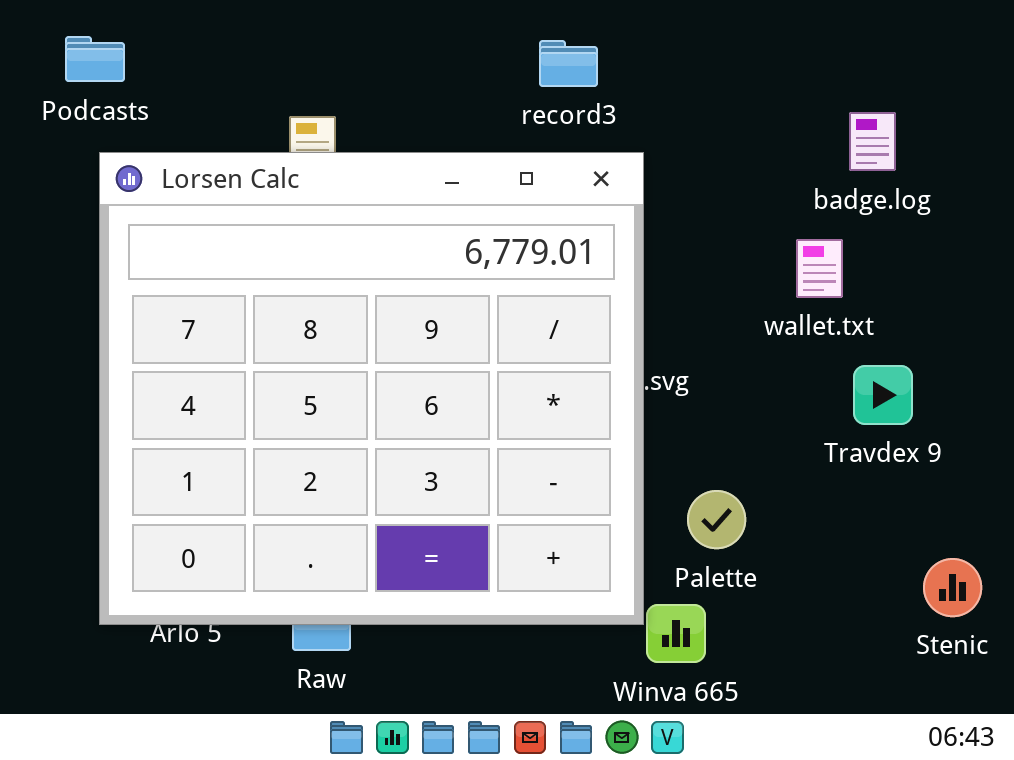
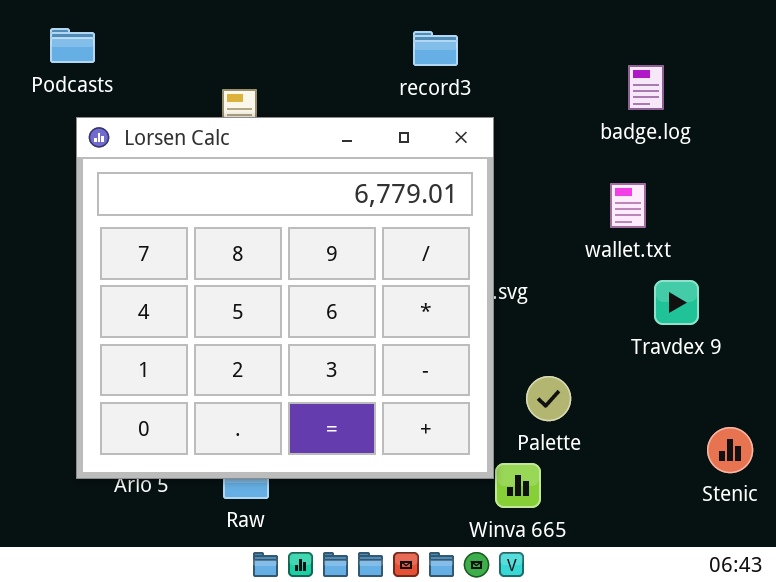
badge.log: [849,112,896,171] -> [628,65,664,110], moved

